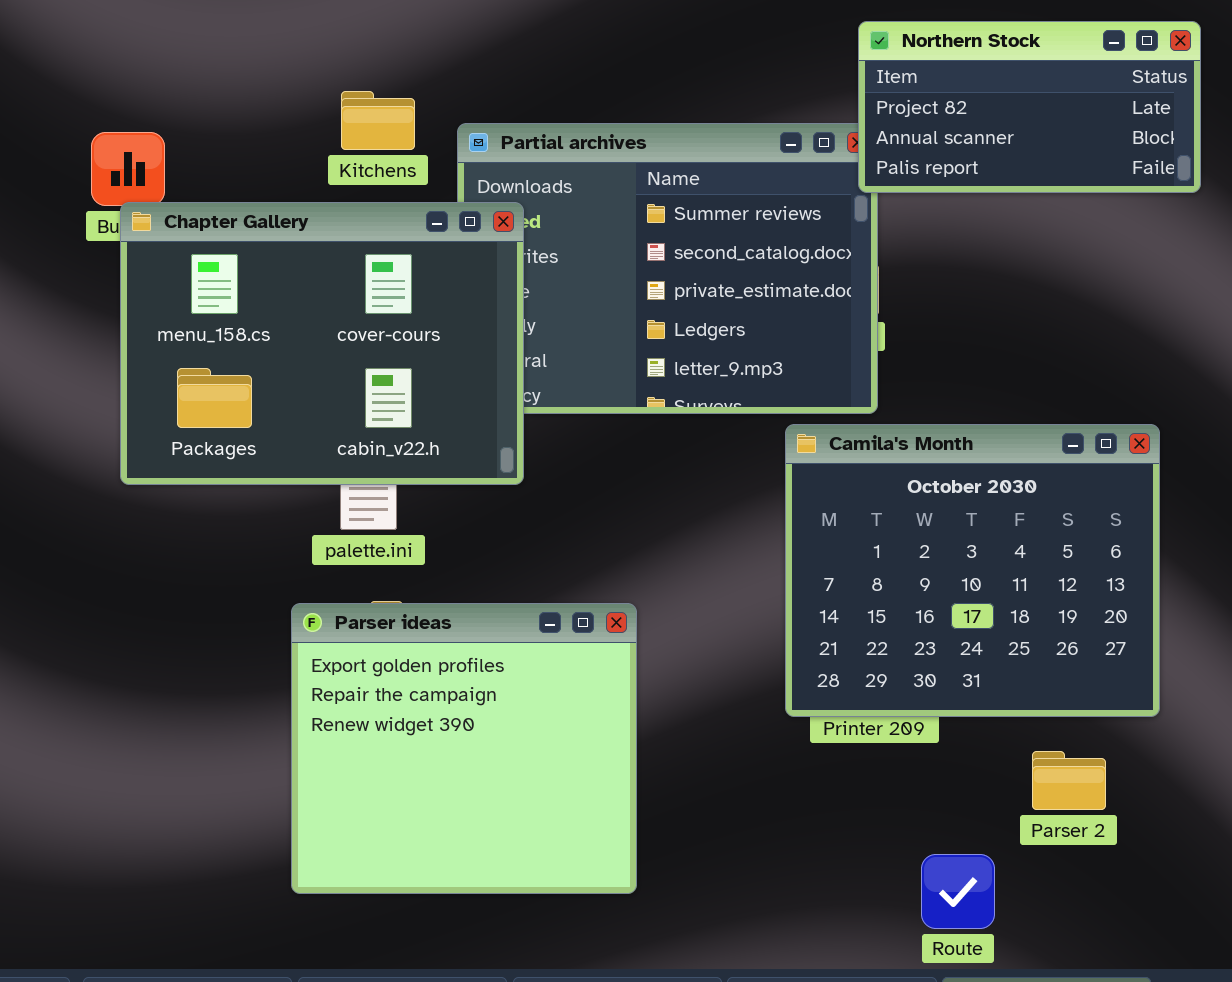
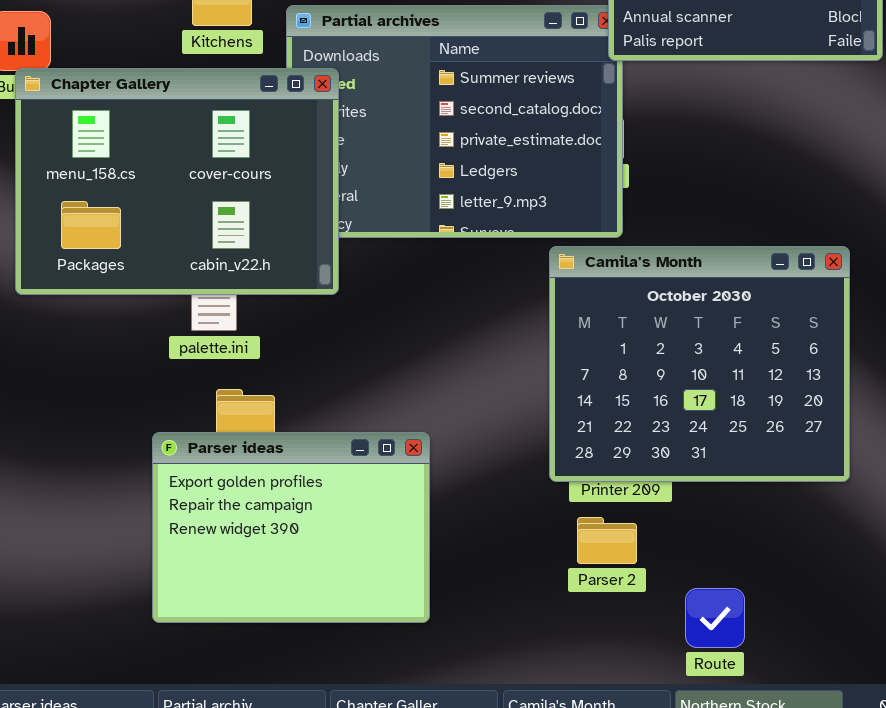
Parser ideas: [291,603,637,894] -> [152,432,430,623], resized
Parser 2: [1032,751,1106,810] -> [577,517,637,564], moved
Route: [921,854,995,929] -> [685,588,745,648], moved

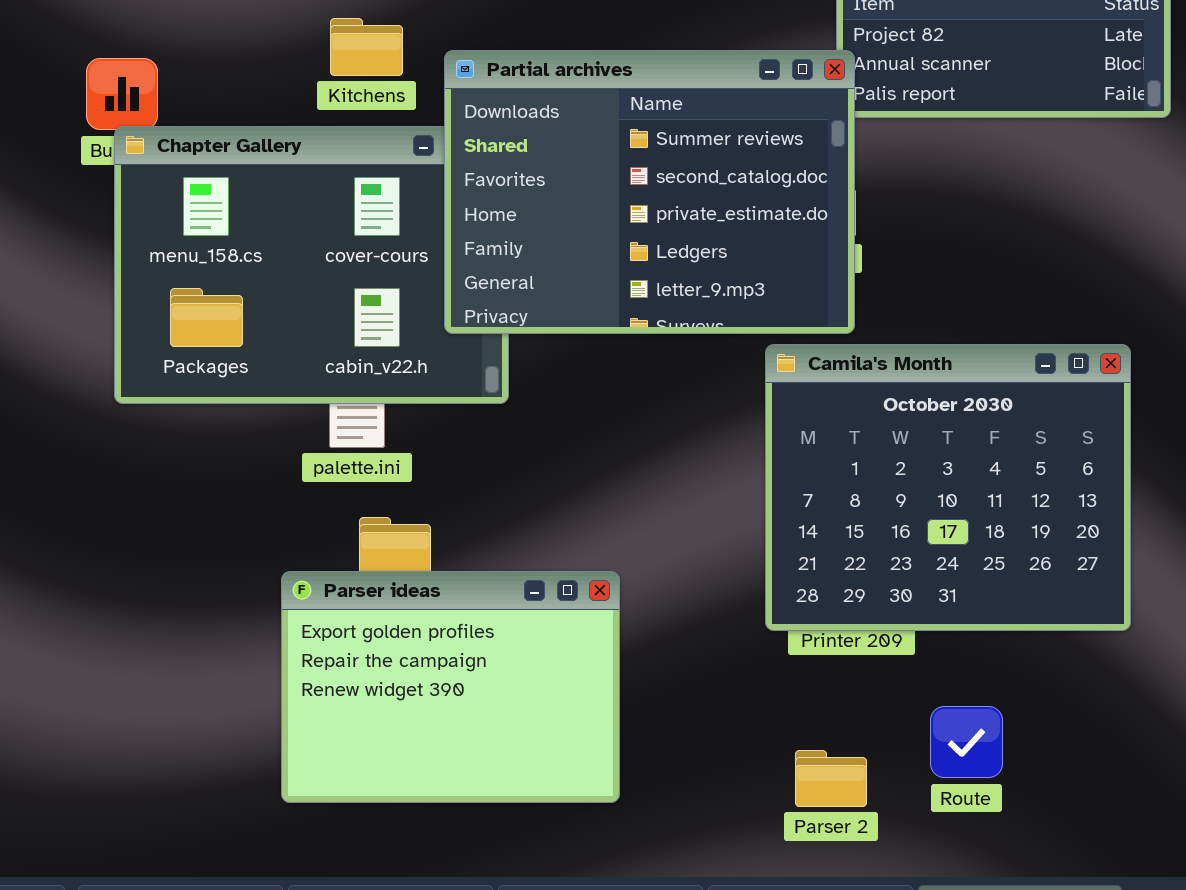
Partial archives: [286,5,623,238] -> [444,50,855,334], raised
Parser 2: [577,517,637,564] -> [795,750,867,807], moved
Route: [685,588,745,648] -> [930,706,1003,778], moved

